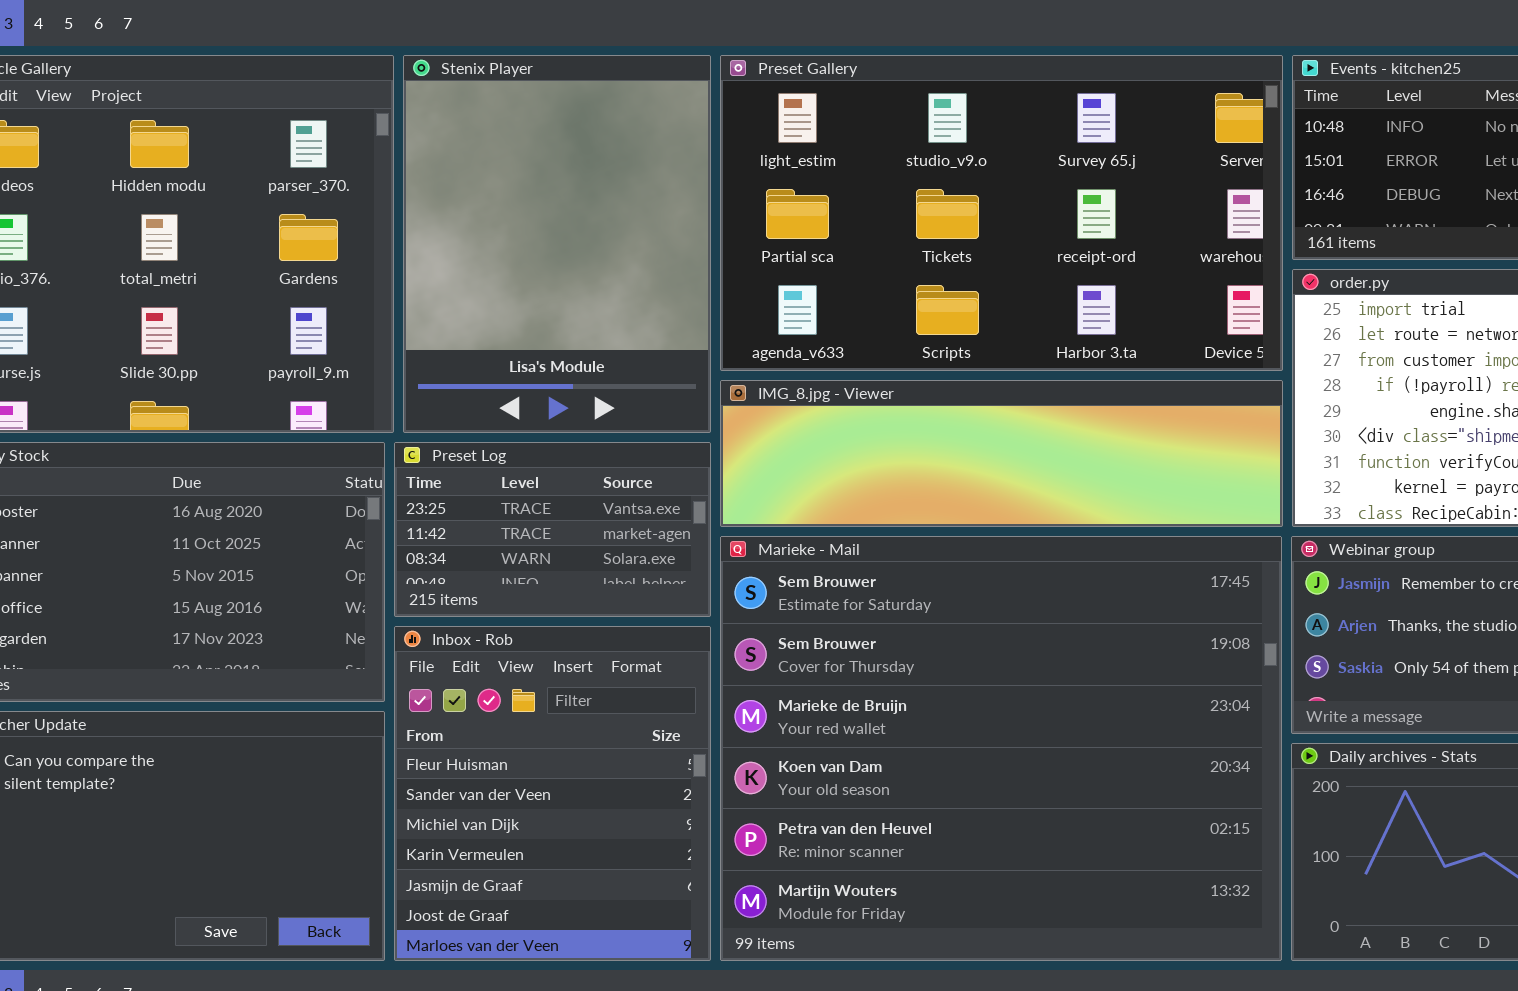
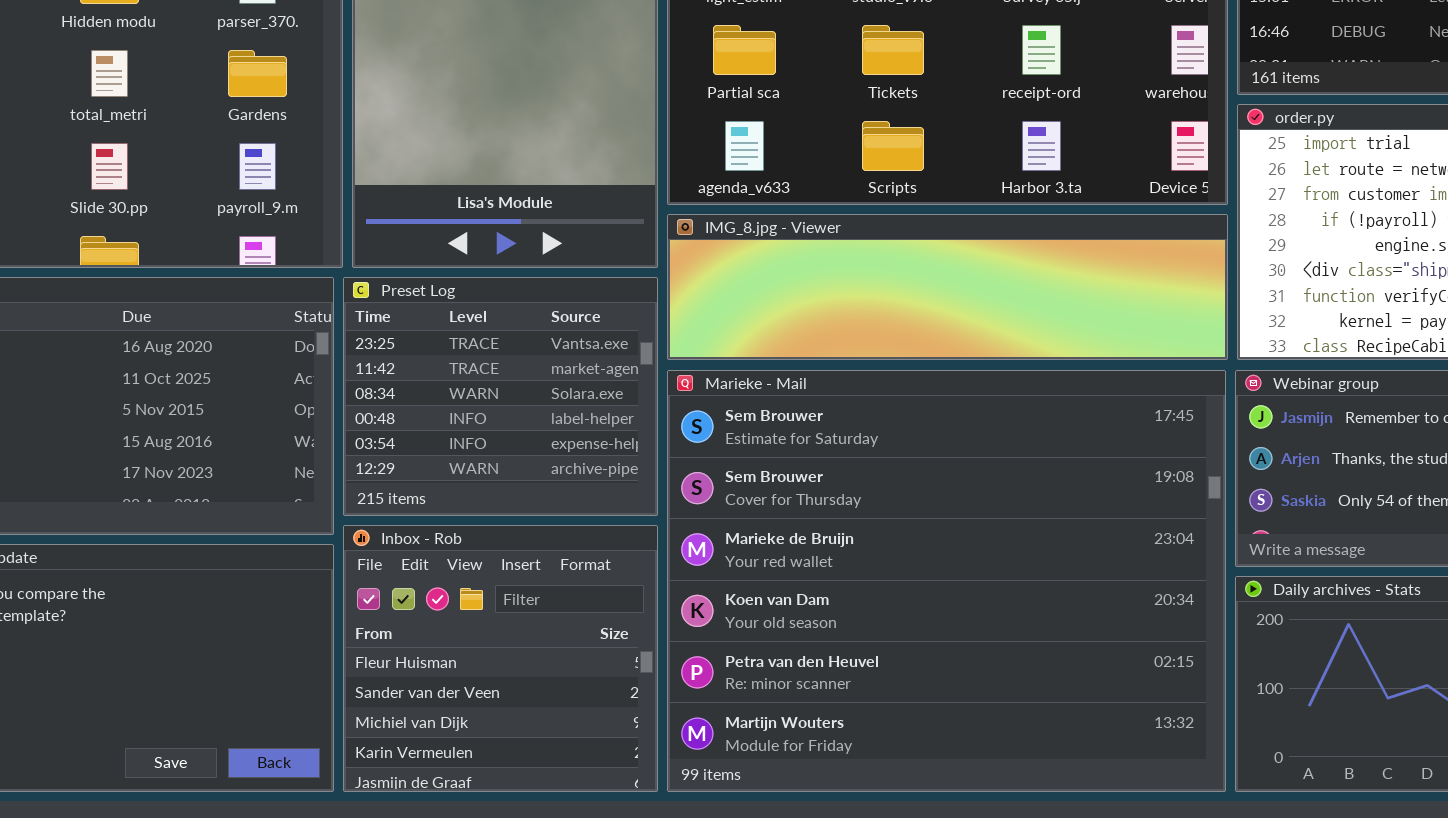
Preset Log: [394,442,711,617] -> [343,277,658,516], resized
Inbox - Rob: [394,626,711,961] -> [343,525,658,792], resized

